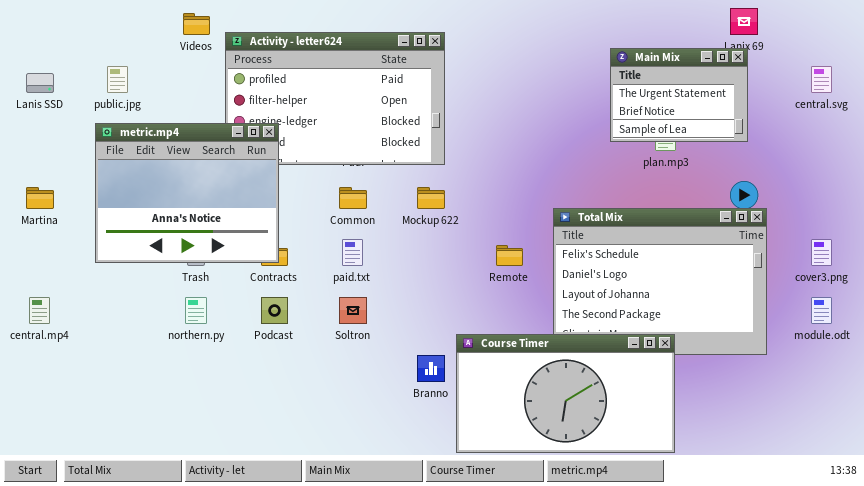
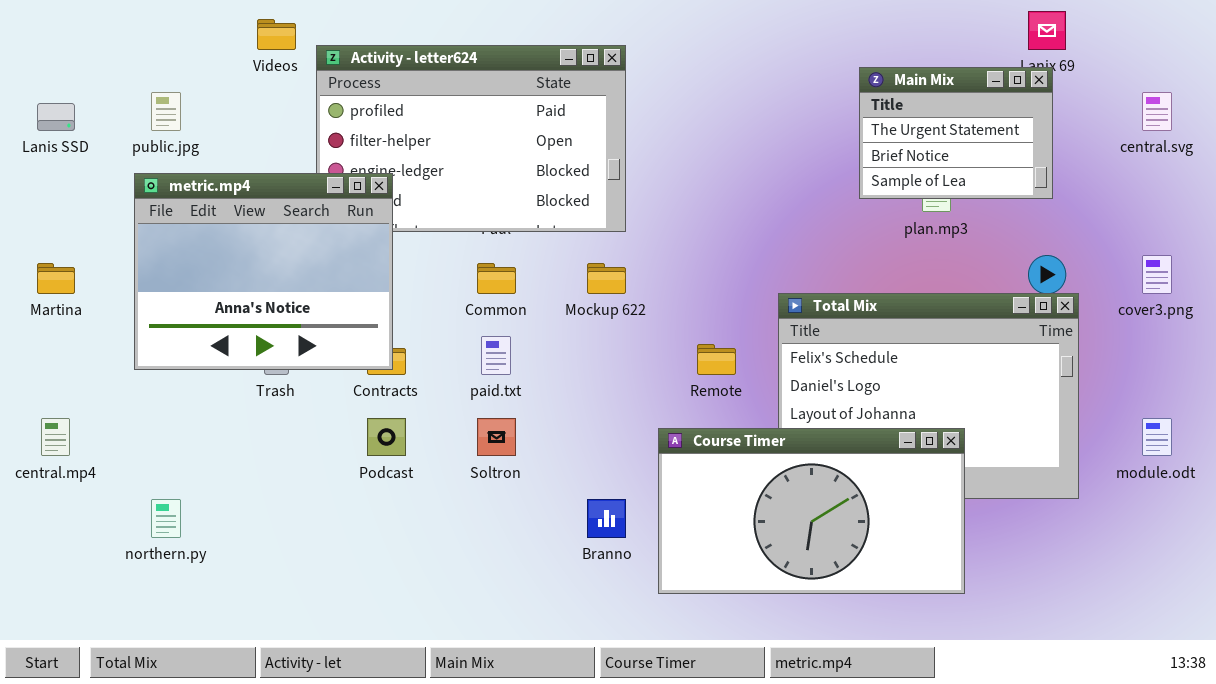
cover3.png: [811,239,832,266] -> [1142,255,1172,294], moved
northern.py: [185,297,207,324] -> [151,499,181,538], moved
Course Timer: [456,334,675,453] -> [658,428,965,594], moved

